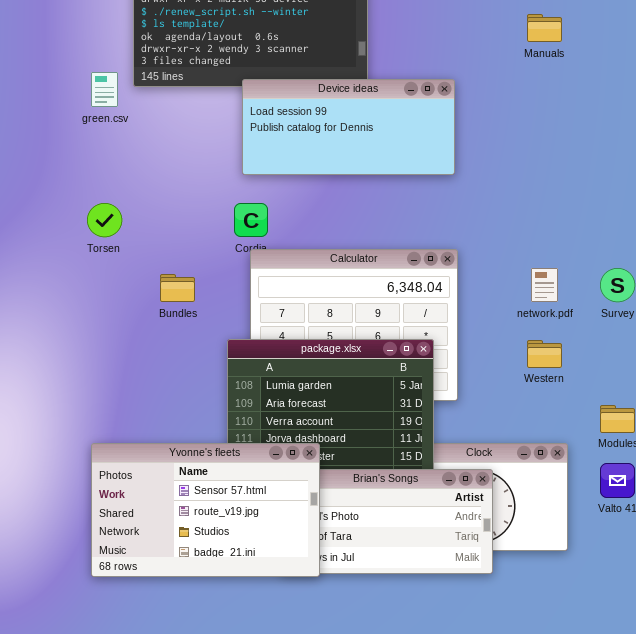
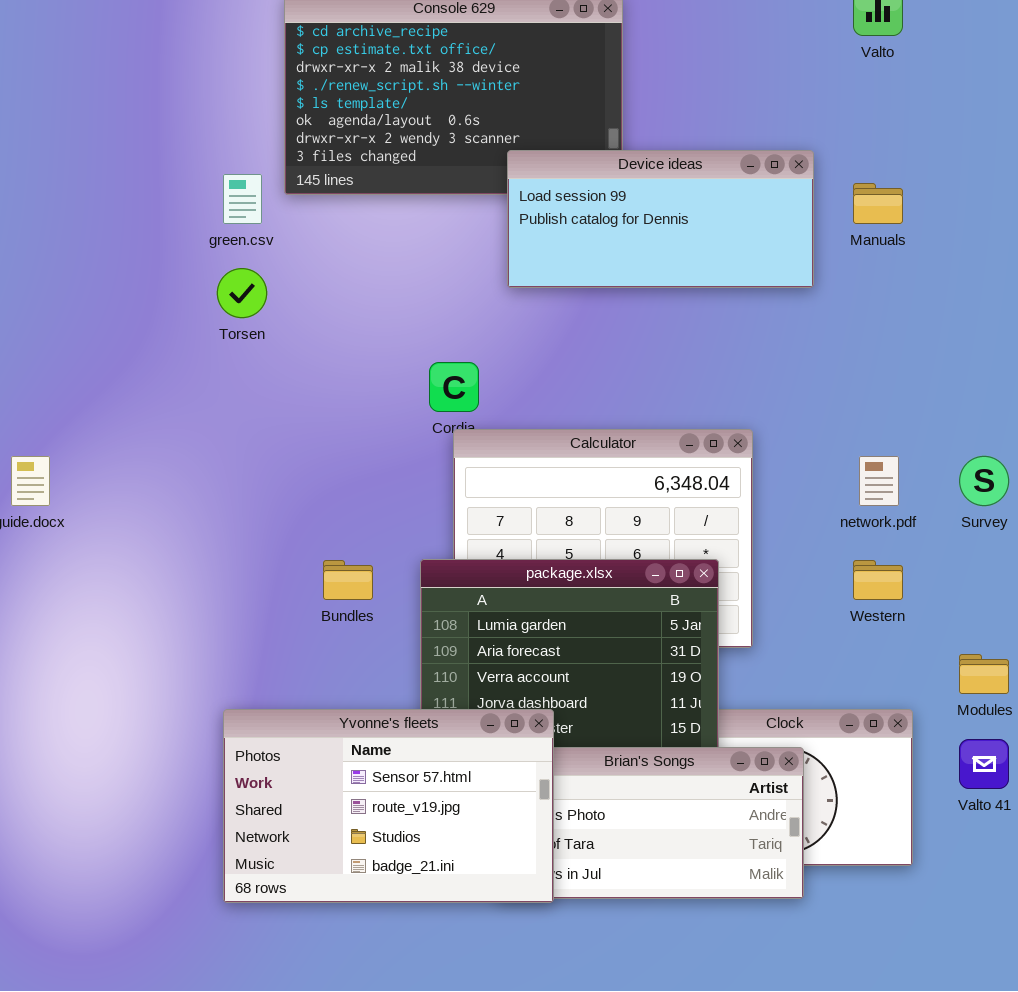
Manuals: [527,14,562,42] -> [853,183,903,224], moved
Device ideas: [242,79,455,175] -> [507,150,814,288], moved
Torsen: [87,203,122,237] -> [217,268,267,318], moved
Bundles: [160,274,195,302] -> [323,560,373,600], moved

